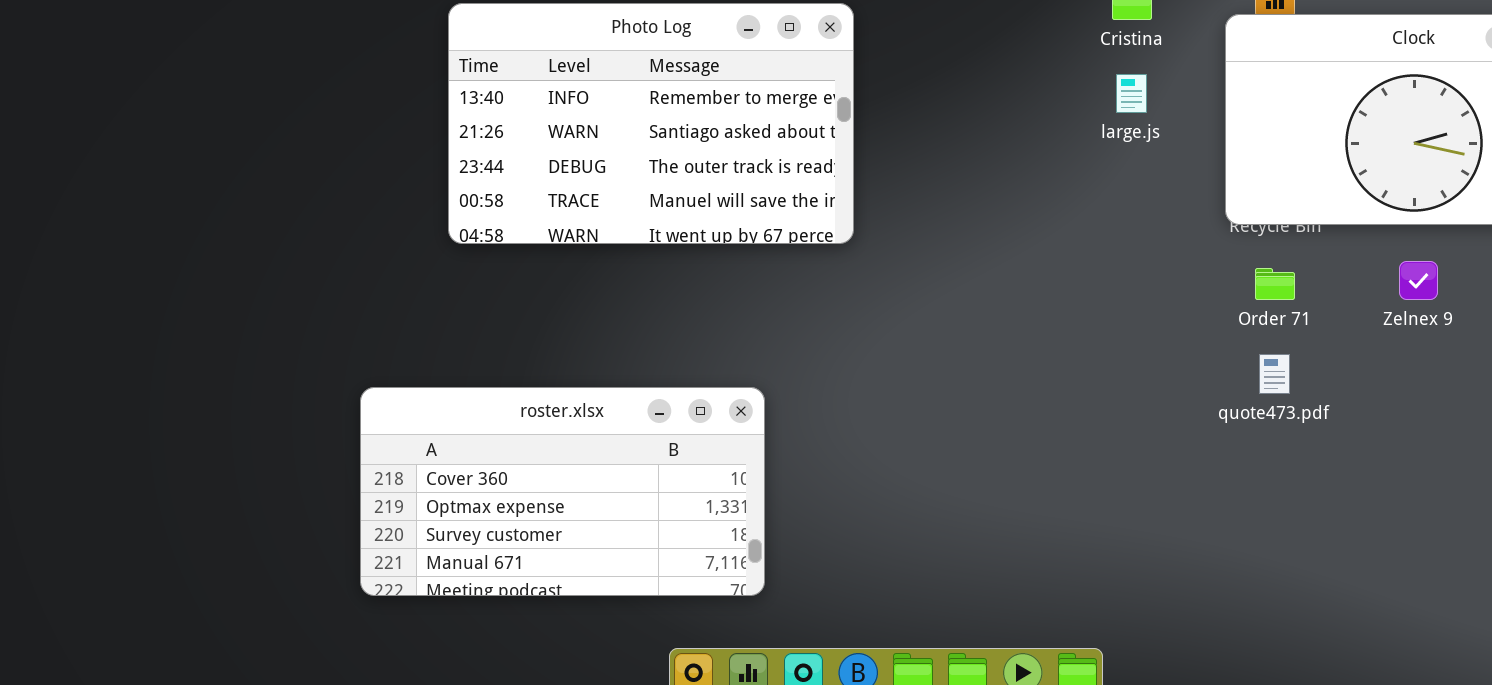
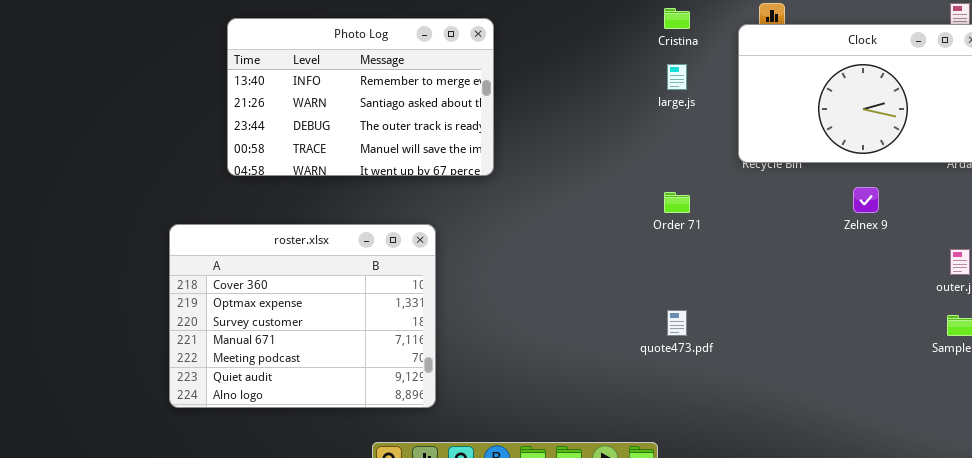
Order 71: [1255,268,1295,300] -> [664,192,690,213], moved
quote473.pdf: [1259,354,1290,394] -> [667,310,687,336], moved
roster.xlsx: [360,387,765,596] -> [169,224,436,408], resized

